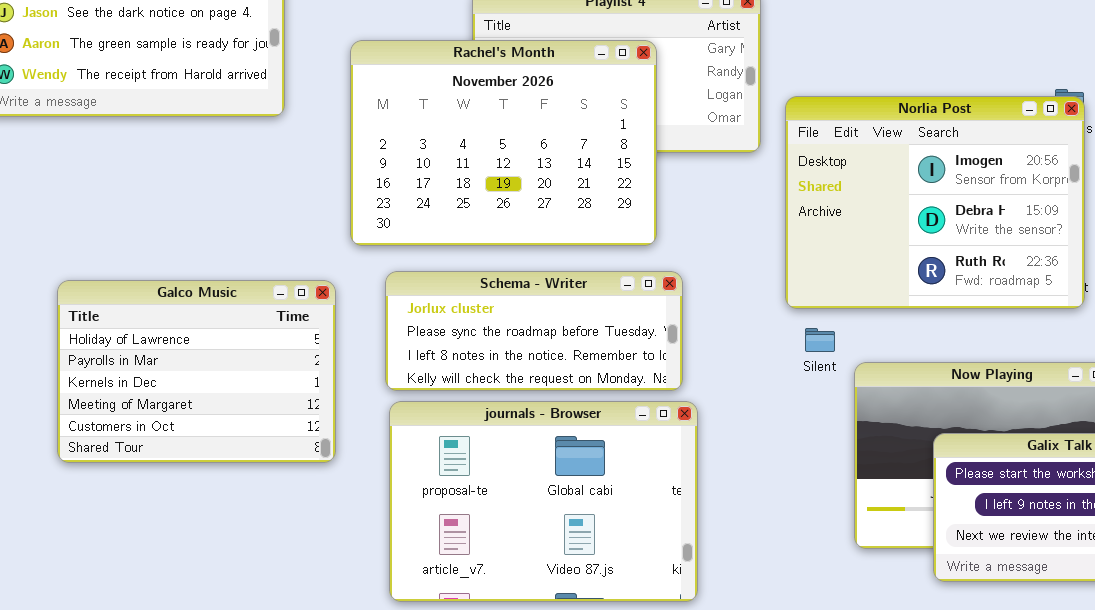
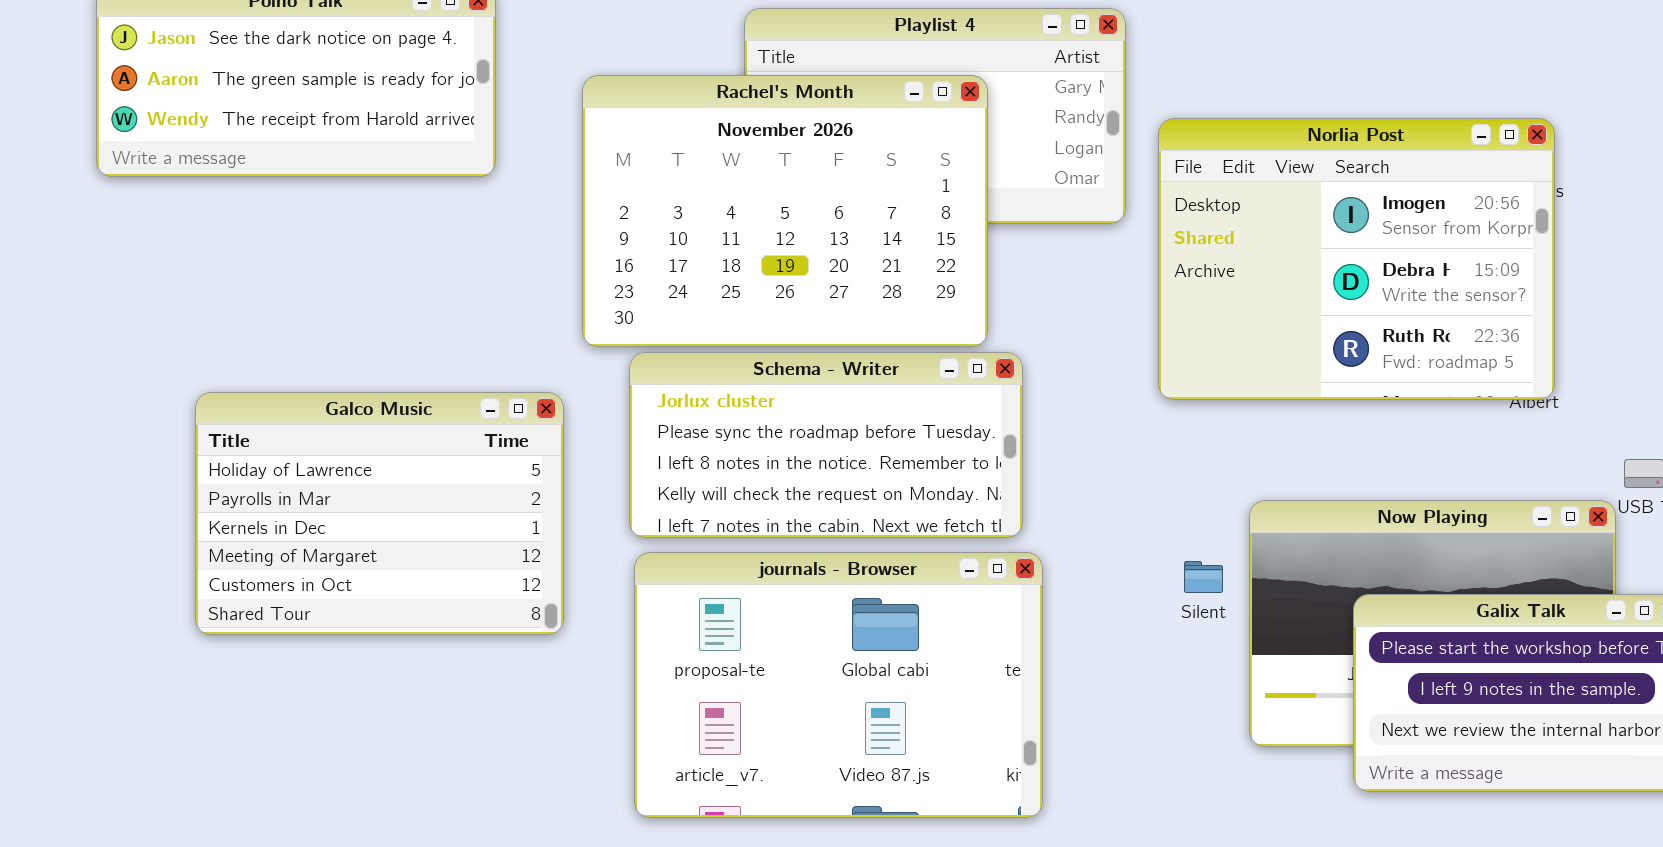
Norlia Post: [785,96,1085,309] -> [1158,118,1555,400], moved
Schema - Writer: [385,271,683,391] -> [629,352,1023,538], resized
Silent: [805,328,835,352] -> [1184,561,1223,593], moved

